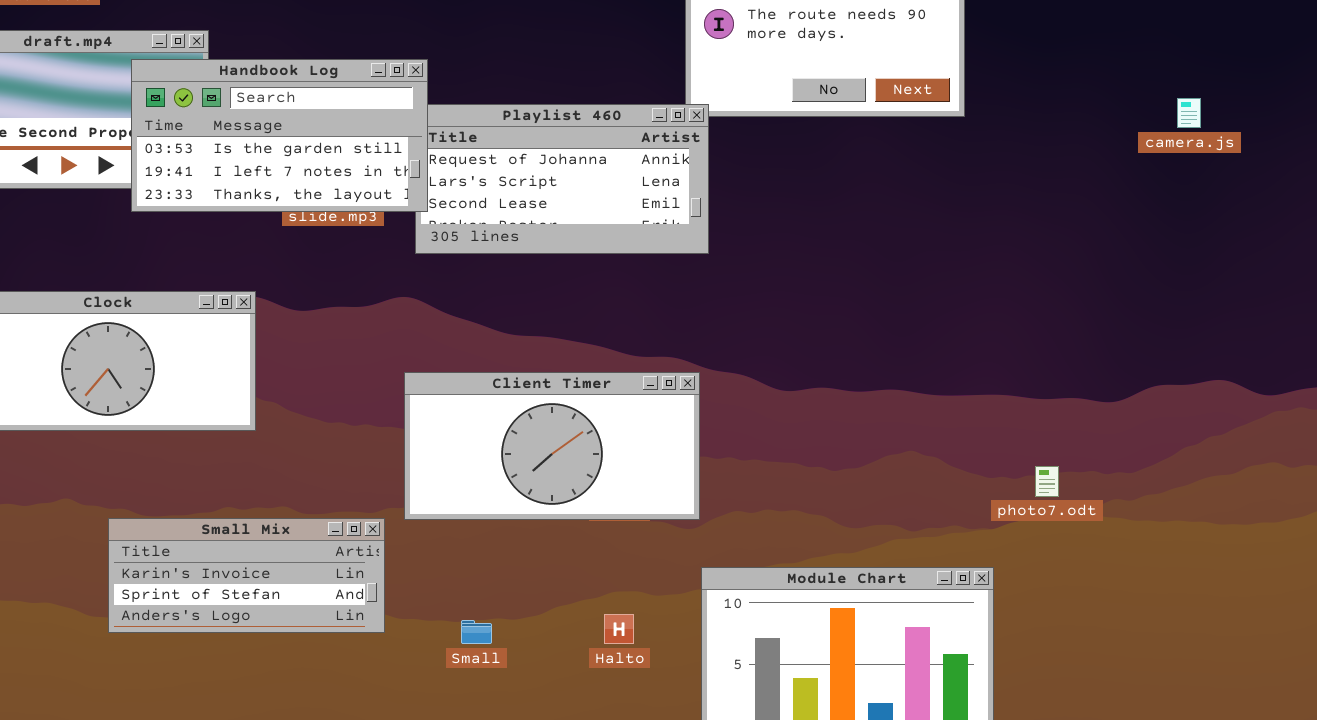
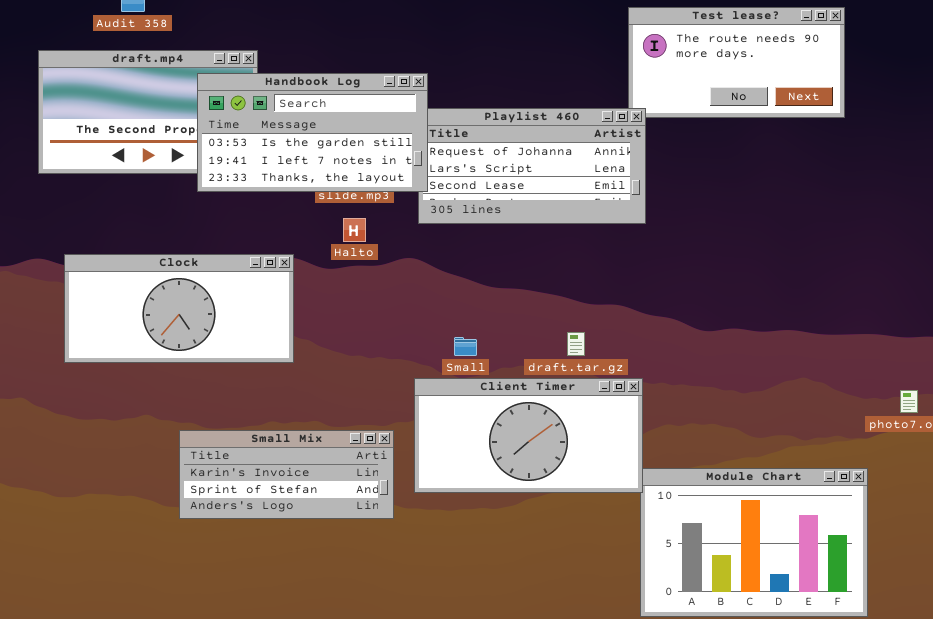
Client Timer: [404,372,700,520] -> [414,378,643,493], moved
Halto: [604,614,634,644] -> [343,218,366,242], moved
Small: [461,620,492,644] -> [454,337,477,356], moved

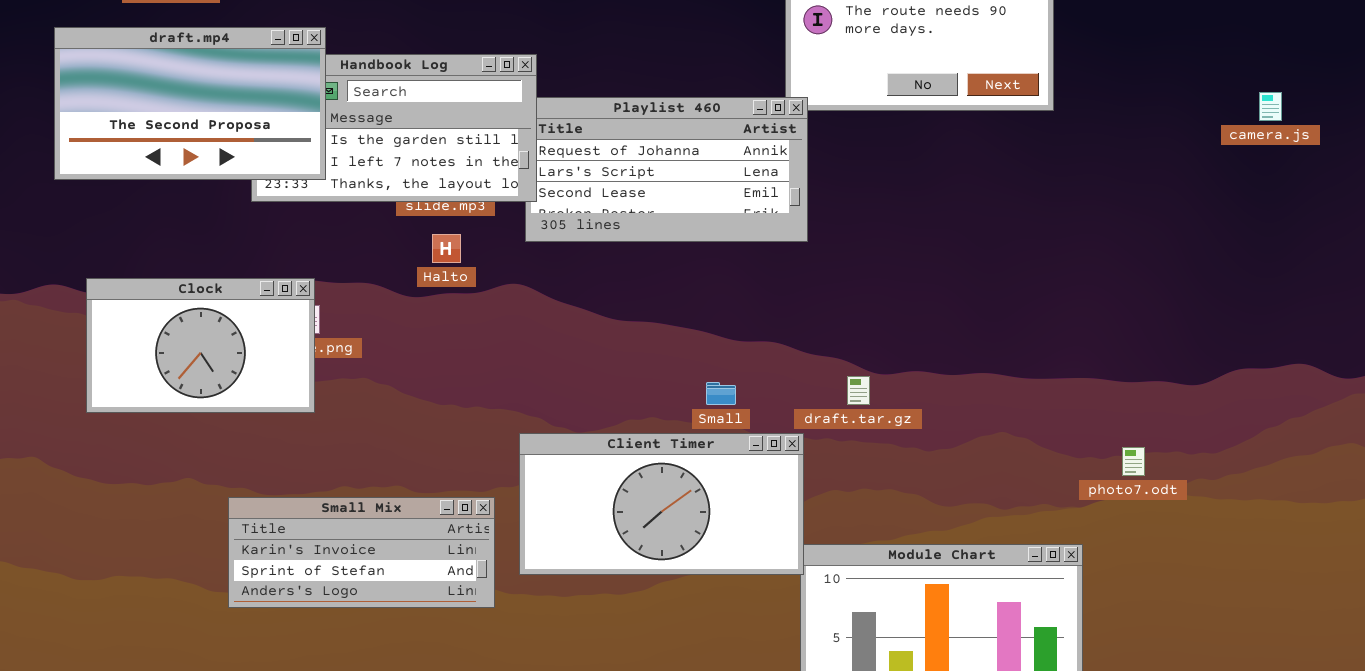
draft.mp4: [38,50,258,174] -> [54,27,326,180], raised
Clock: [64,254,294,363] -> [86,278,315,413], resized
draft.tar.gz: [567,332,585,356] -> [847,376,870,405], moved
Small: [454,337,477,356] -> [706,382,736,405], moved

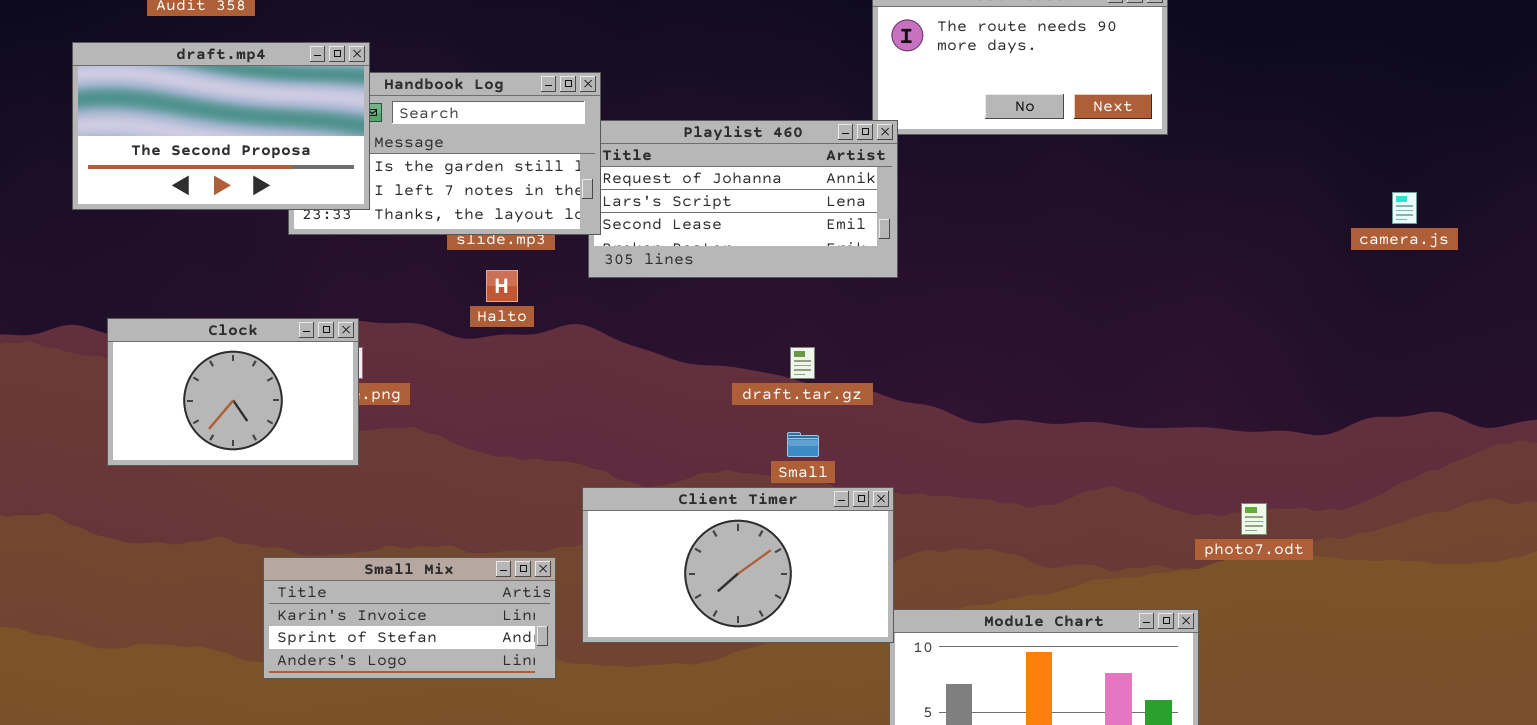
camera.js: [1259,92,1282,121] -> [1392,192,1417,224], moved
draft.tar.gz: [847,376,870,405] -> [790,347,815,379], moved

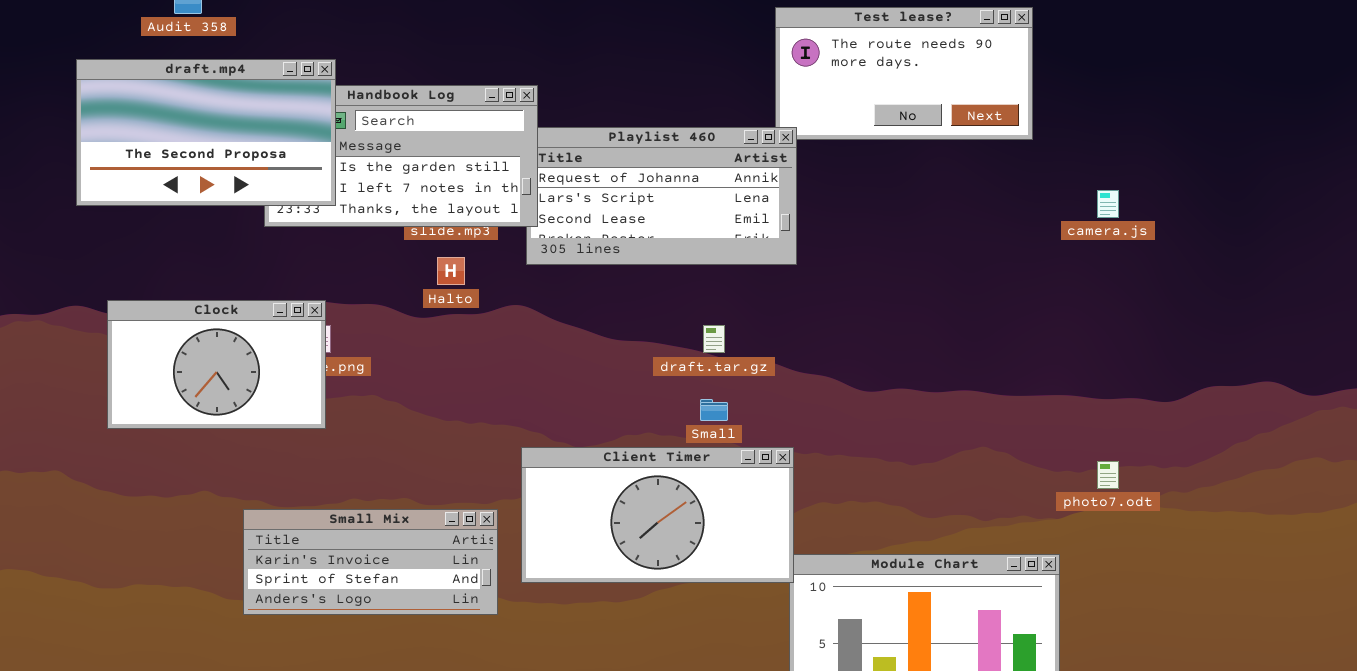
camera.js: [1392,192,1417,224] -> [1097,190,1119,218], moved

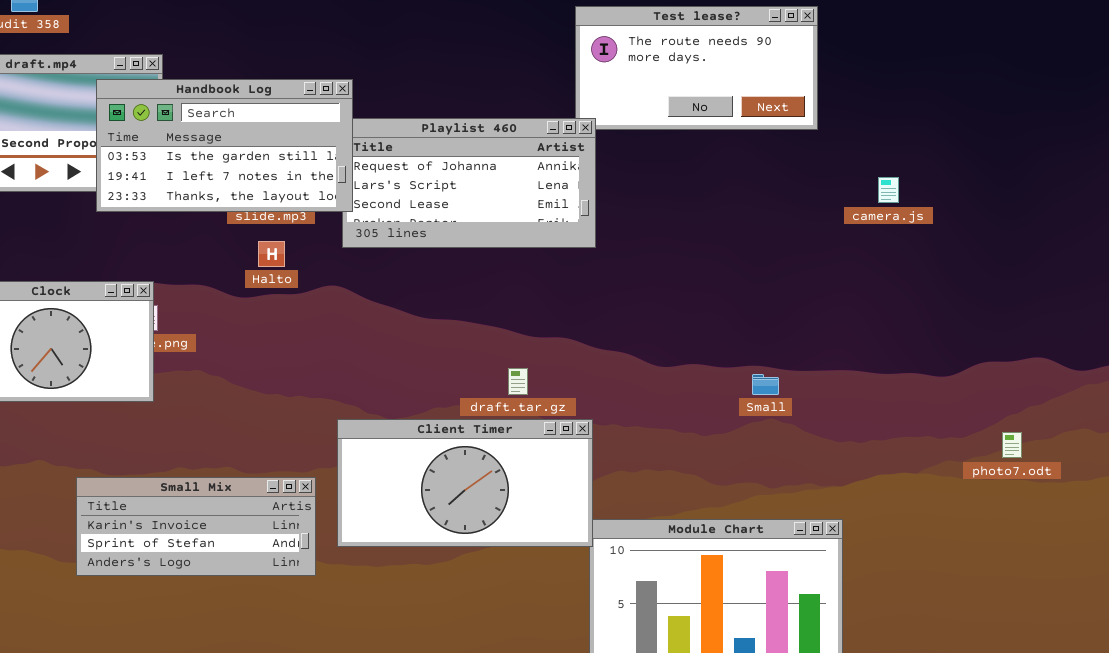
Handbook Log: [264,85,538,227] -> [96,79,353,212], raised
draft.tar.gz: [703,325,725,353] -> [508,368,528,395], moved
Small: [700,399,728,421] -> [752,374,779,395], moved
photo7.odt: [1097,461,1119,489] -> [1002,432,1022,458], moved

